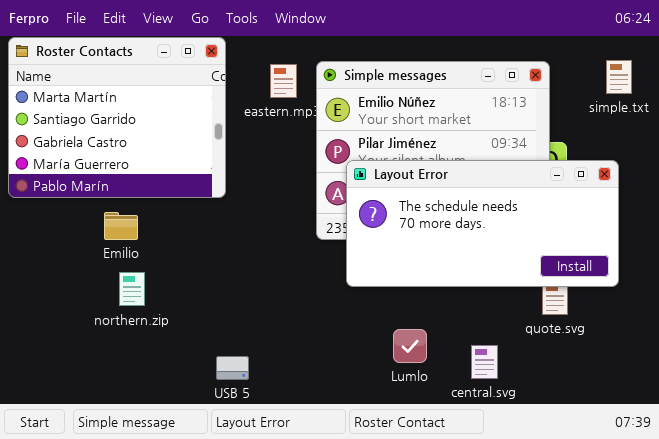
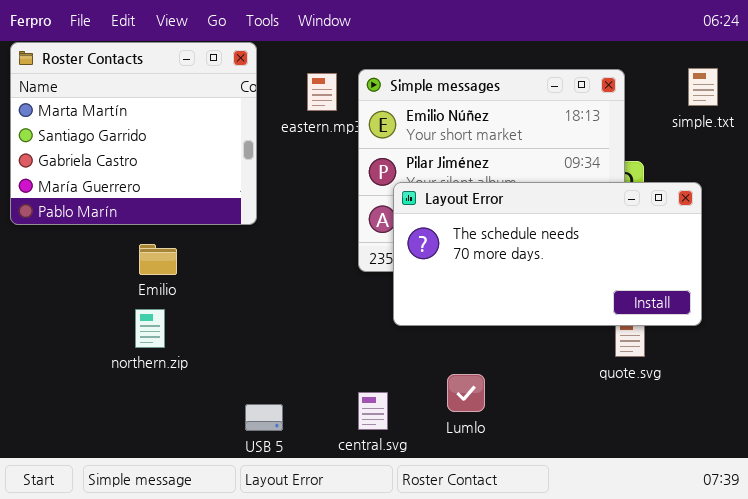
Emilio: [104,212,138,240] -> [139,244,177,275], moved
central.svg: [471,345,498,379] -> [358,392,388,430], moved

